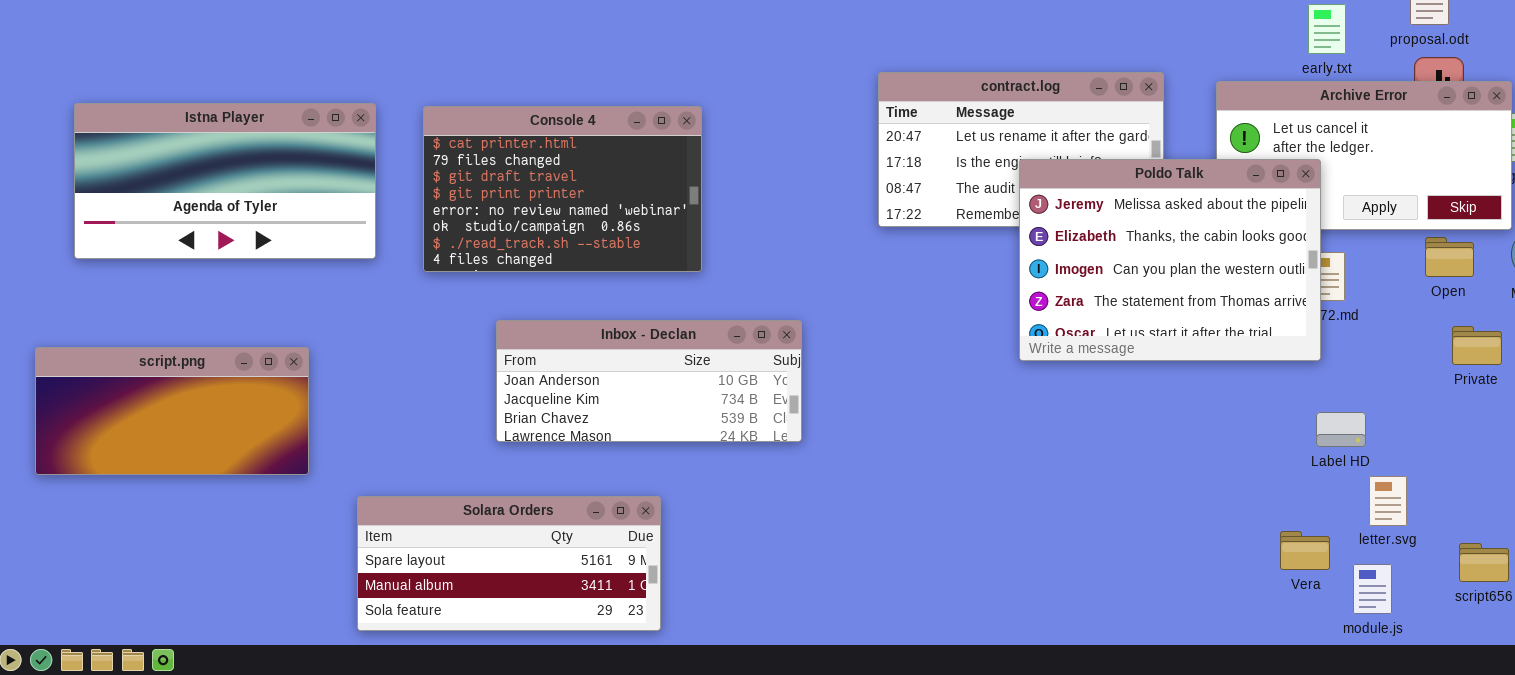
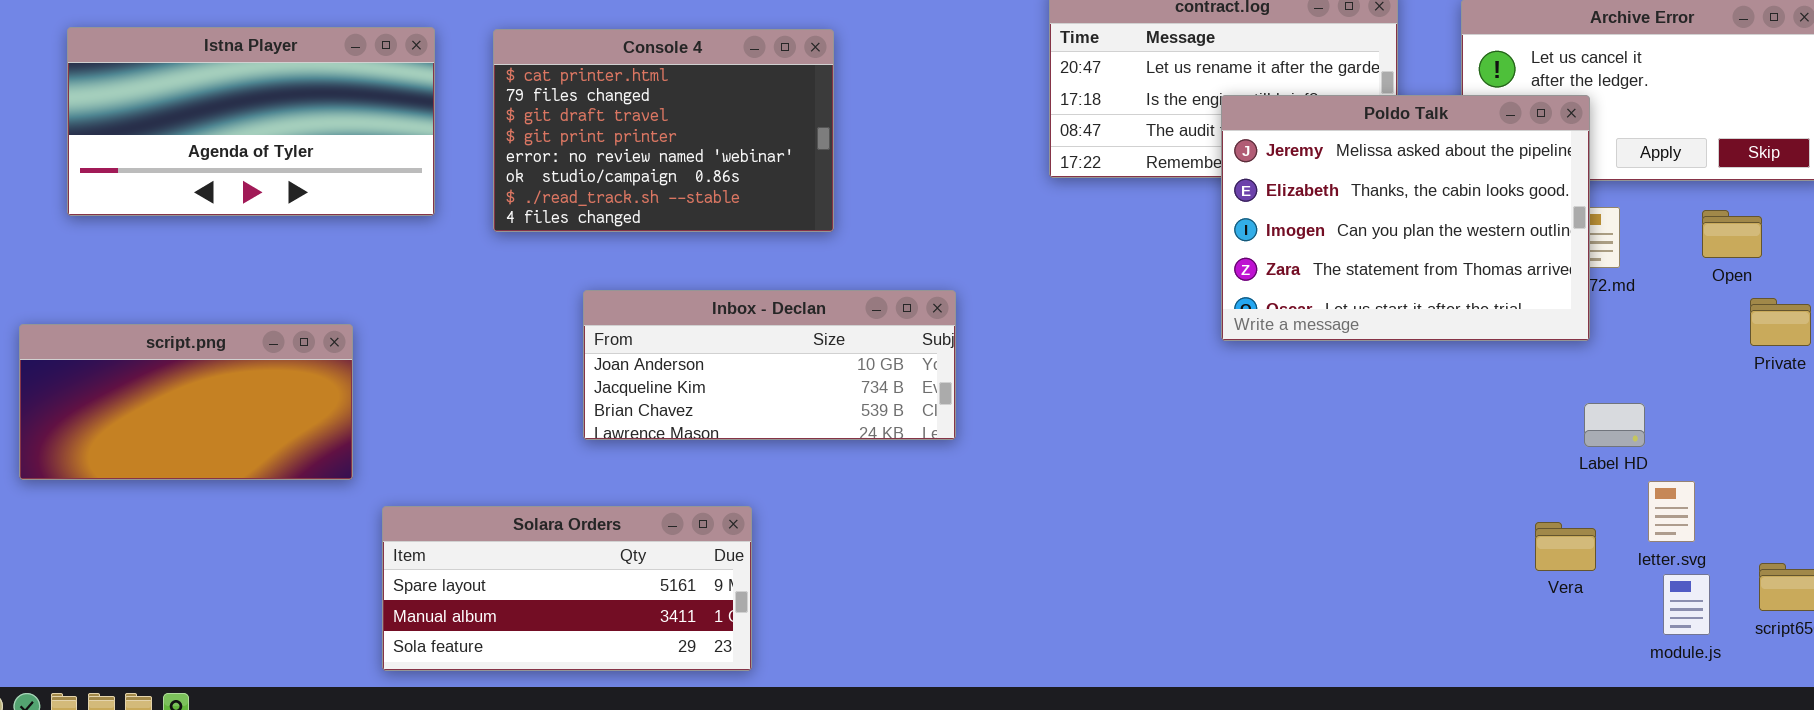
Open: [1425,237,1474,277] -> [1702,210,1762,258], moved
Solara Orders: [357,496,661,631] -> [382,506,752,671], moved
Vera: [1280,531,1330,570] -> [1535,522,1596,571], moved
module.js: [1353,564,1392,614] -> [1663,574,1710,635], moved

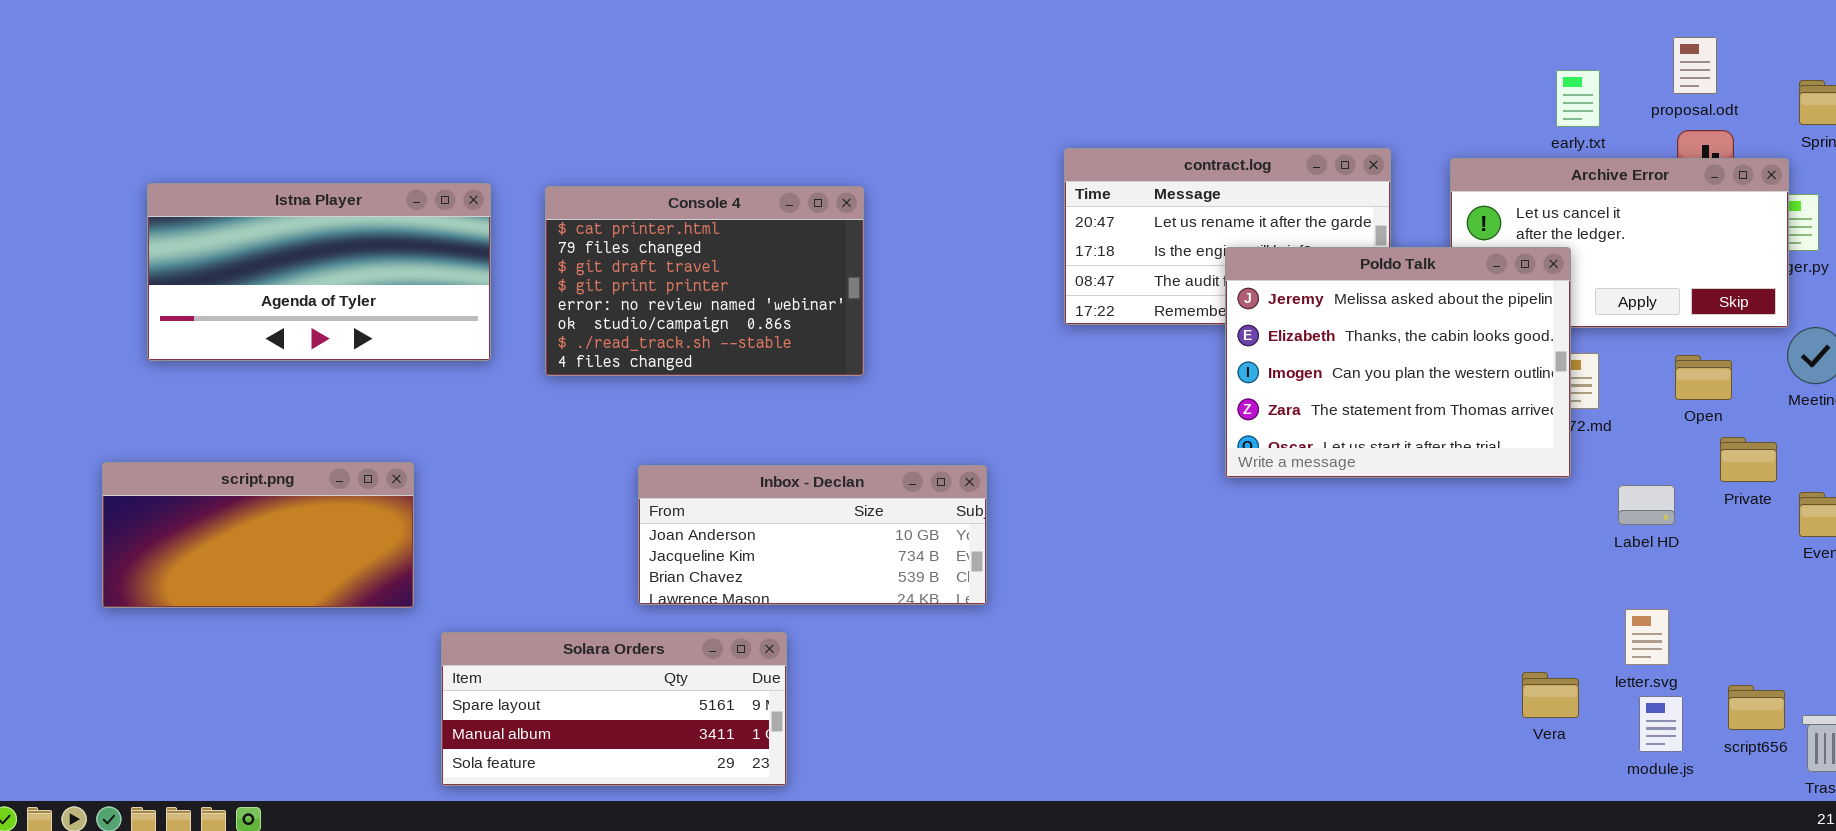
Inbox - Declan: [583,290,956,440] -> [638,465,987,605], moved
Label HD: [1584,403,1645,447] -> [1618,485,1675,525], moved
Vera: [1535,522,1596,571] -> [1522,672,1579,718], moved

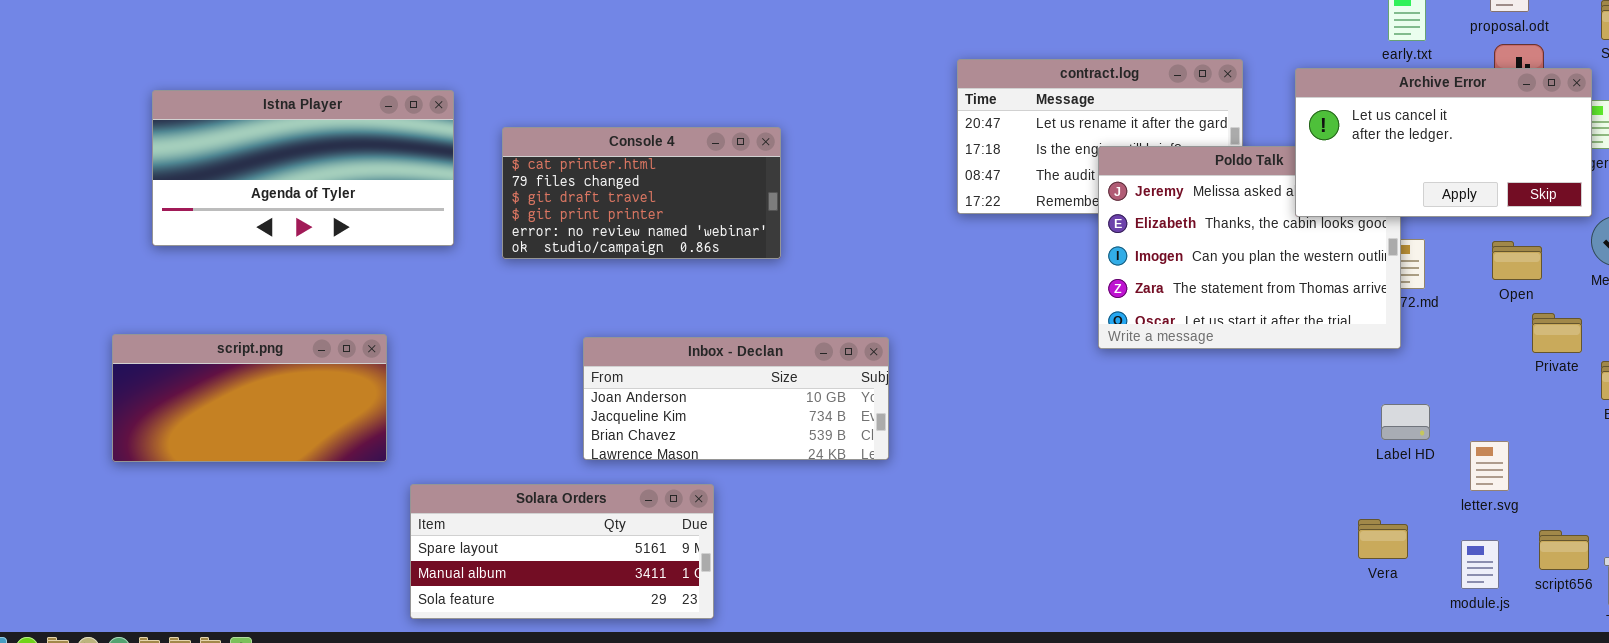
Archive Error: [1450,158,1789,328] -> [1295,68,1592,217], raised
Console 4: [545,186,864,376] -> [502,127,781,259], resized
Label HD: [1618,485,1675,525] -> [1381,404,1430,440], moved
letter.svg: [1625,609,1669,665] -> [1470,441,1509,491], moved

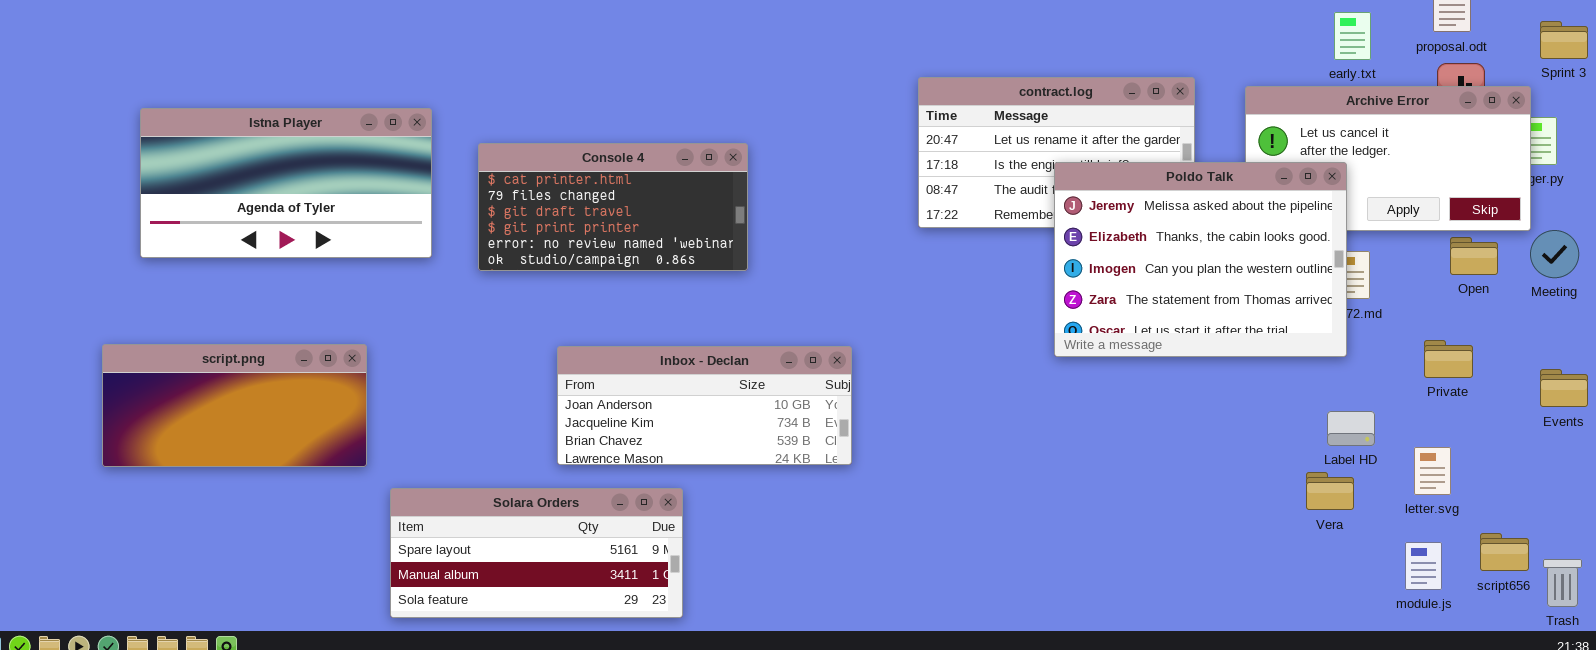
Poldo Talk: [1098,146,1401,349] -> [1054,162,1347,357], raised
Open: [1492,241,1542,280] -> [1450,237,1498,275], moved
Private: [1532,313,1582,353] -> [1424,340,1473,378], moved
Vera: [1358,519,1408,559] -> [1306,472,1354,510], moved

